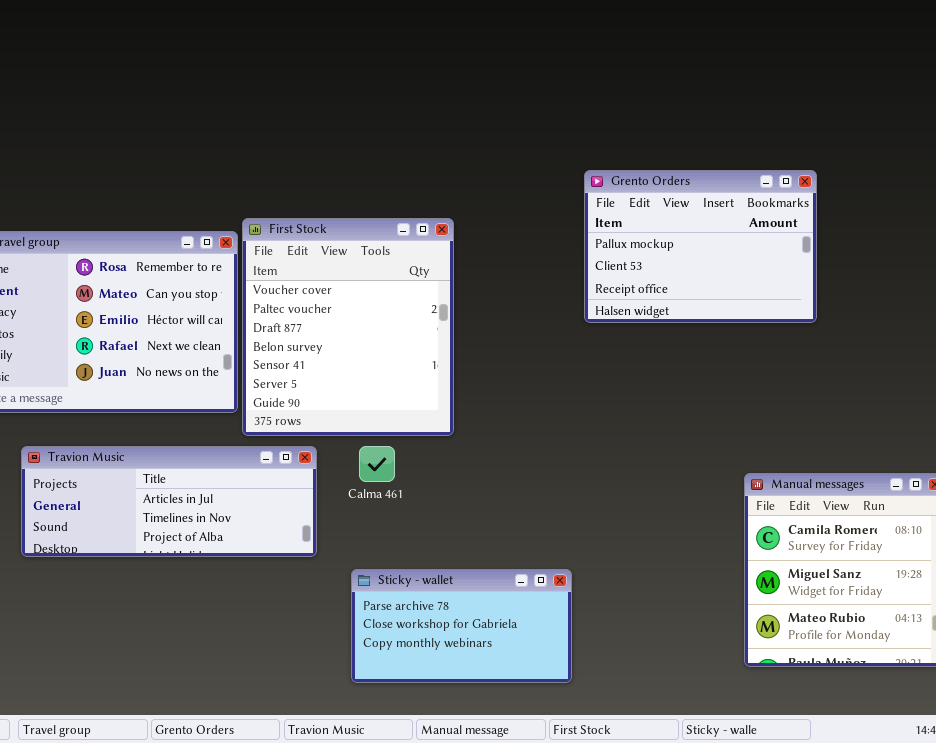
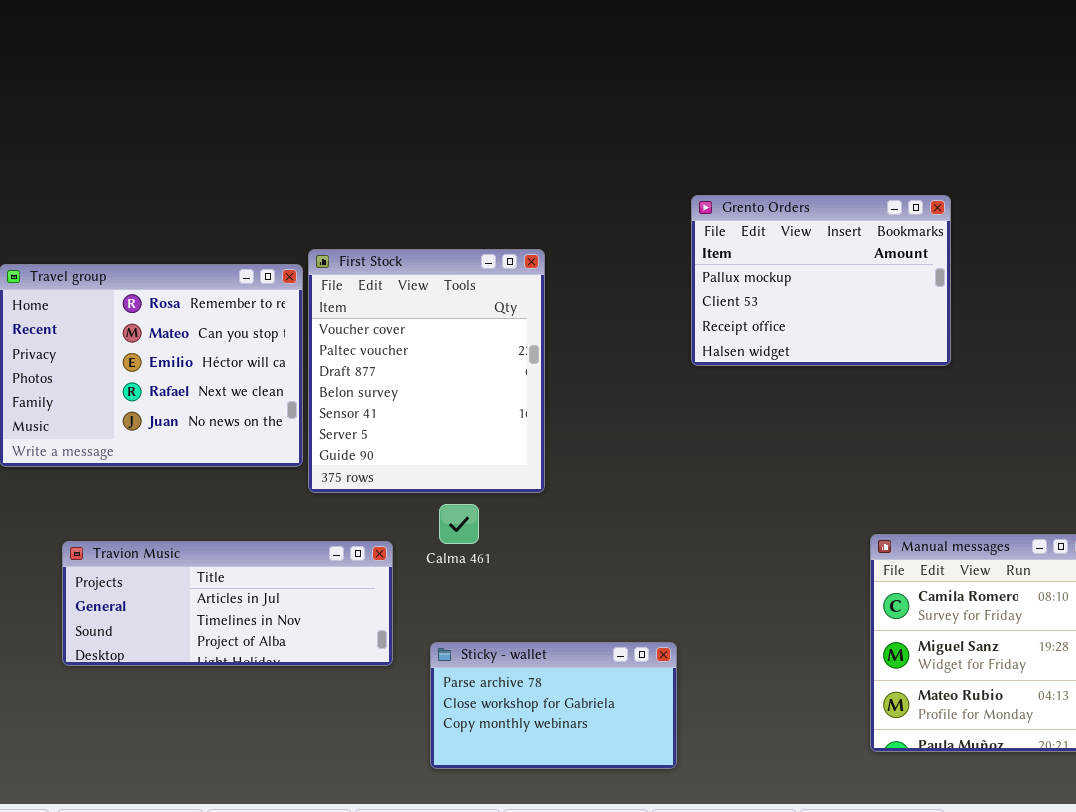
Travion Music: [21,446,317,557] -> [62,541,393,666], moved

